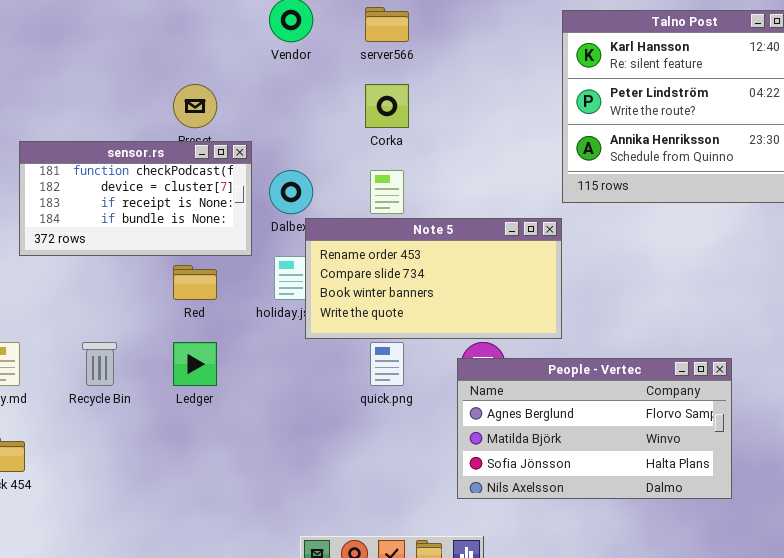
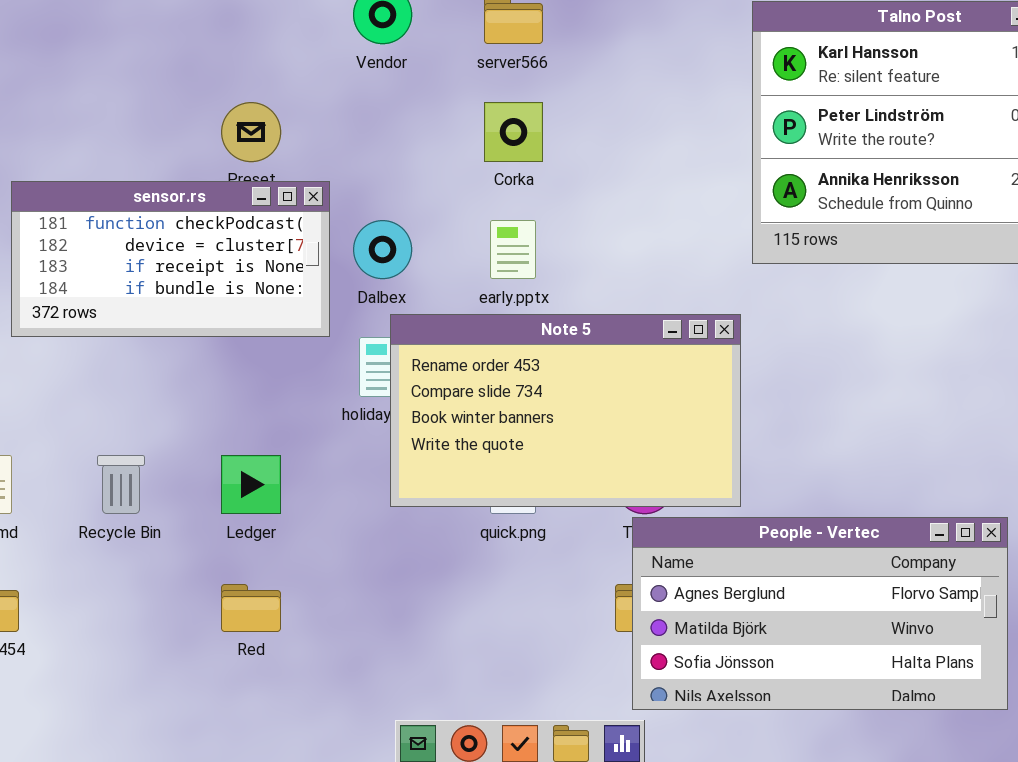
Note 5: [305,218,562,339] -> [390,314,741,507], moved, resized
Red: [173,265,217,300] -> [221,584,281,632], moved
People - Vertec: [457,358,732,499] -> [632,517,1008,710], moved

